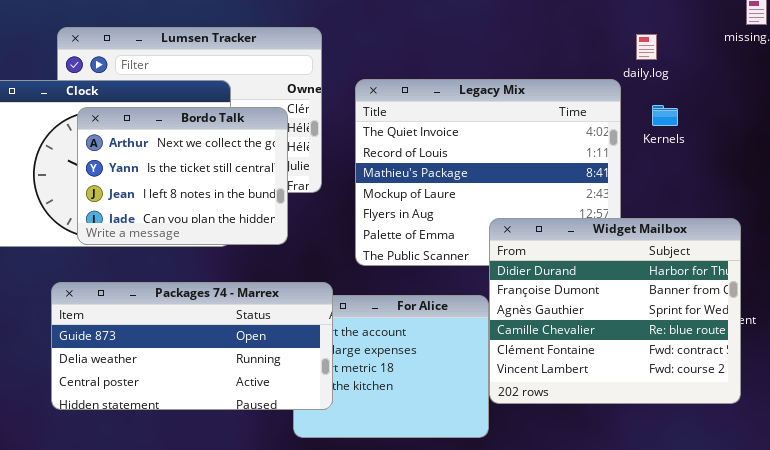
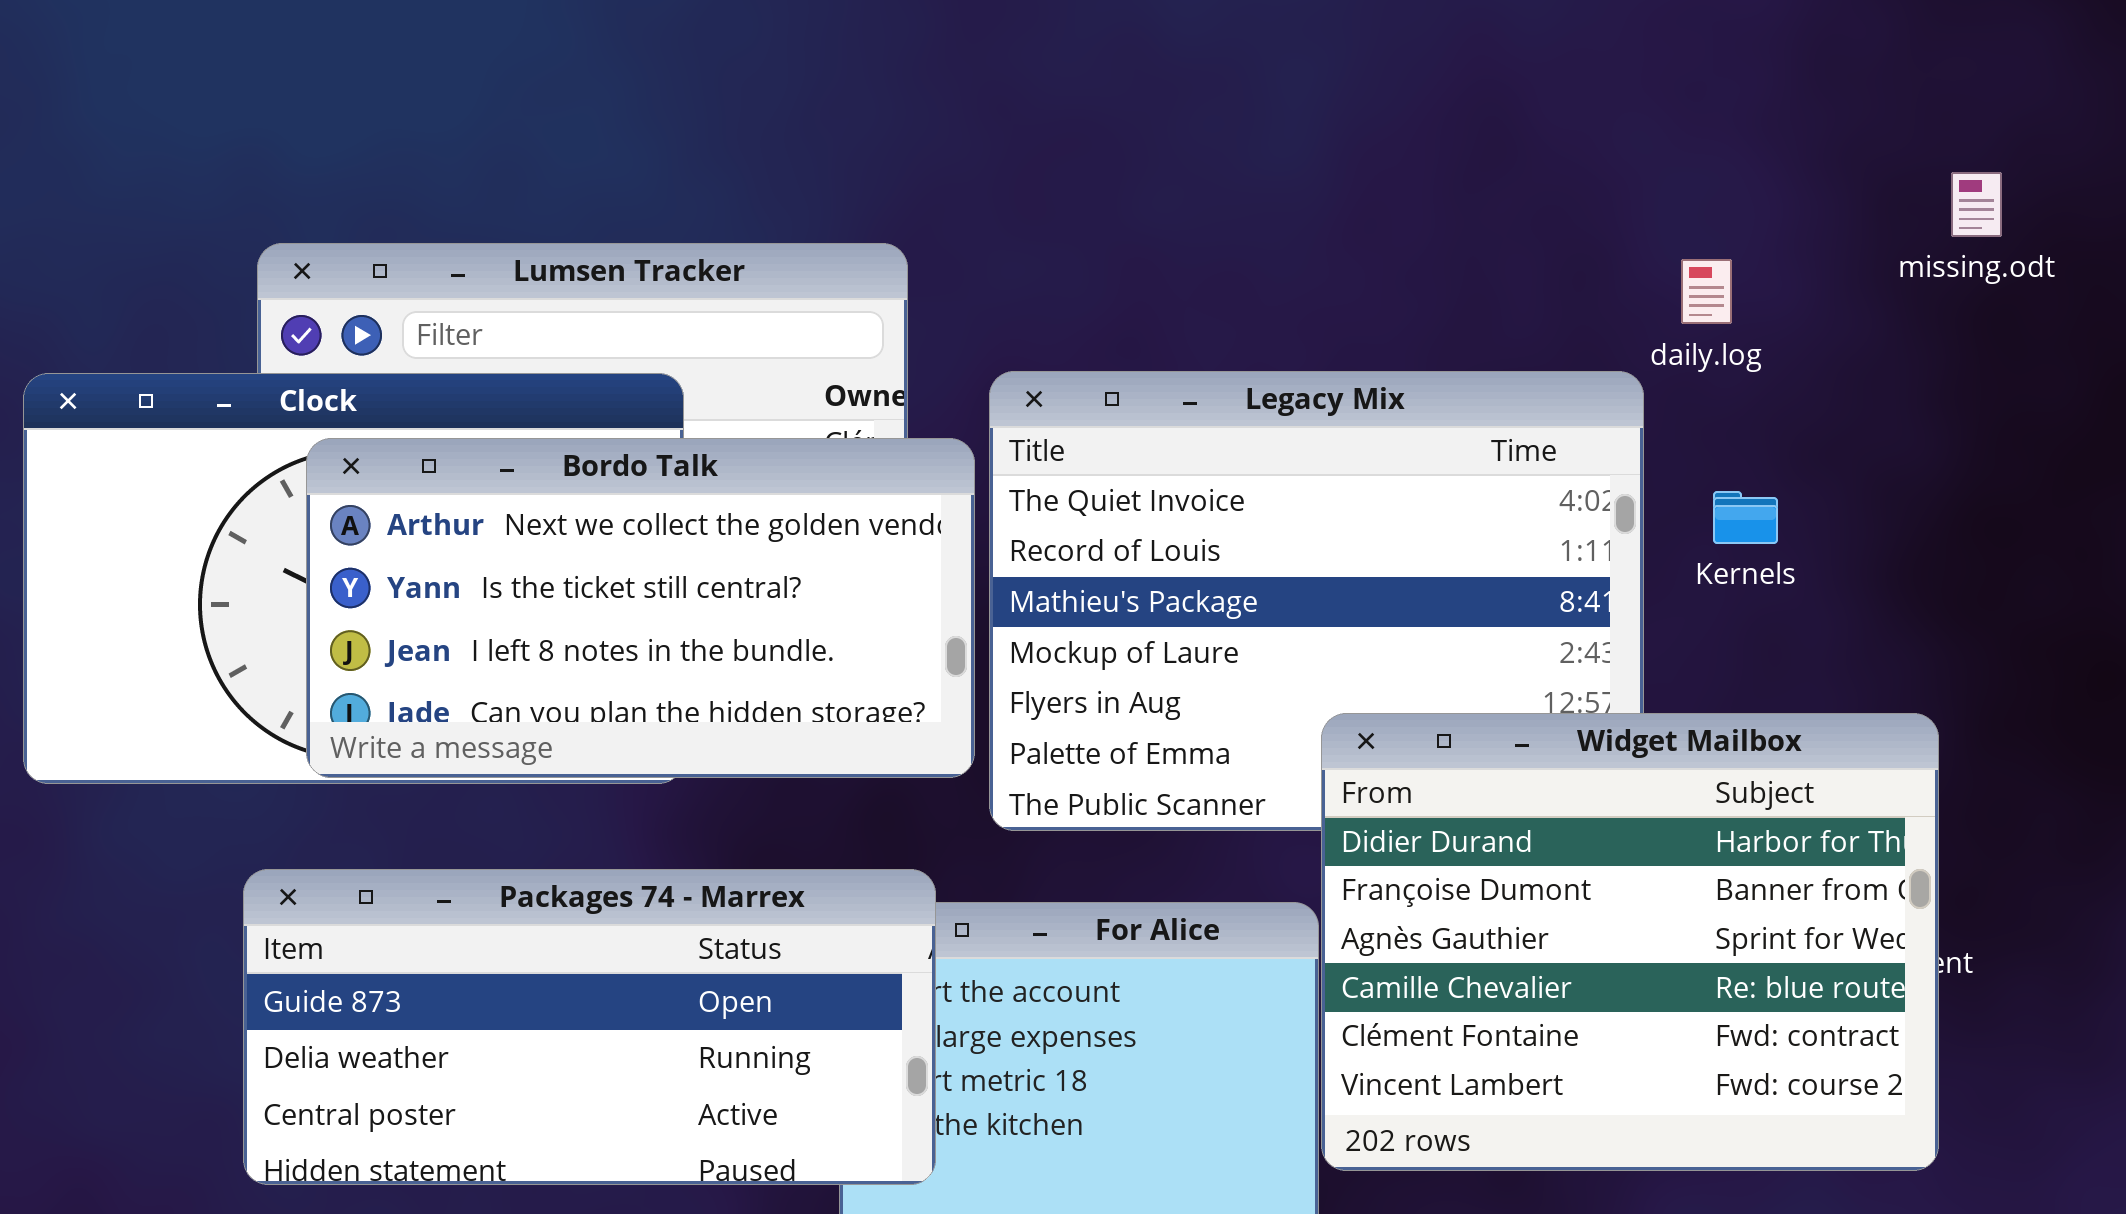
Kernels: [652,105,678,126] -> [1713,491,1778,544], moved
Bordo Talk: [77,107,288,245] -> [306,438,975,778], resized

